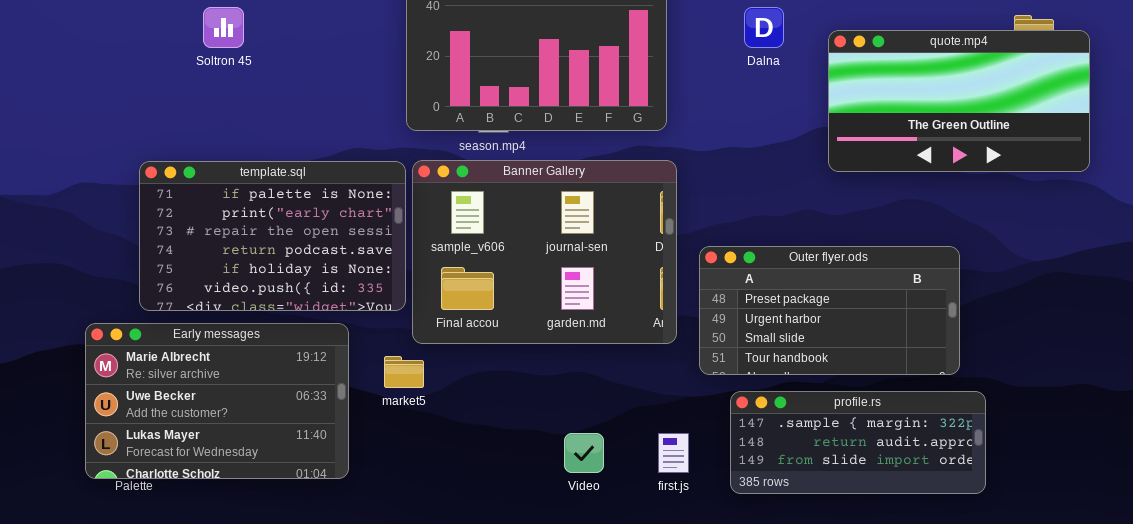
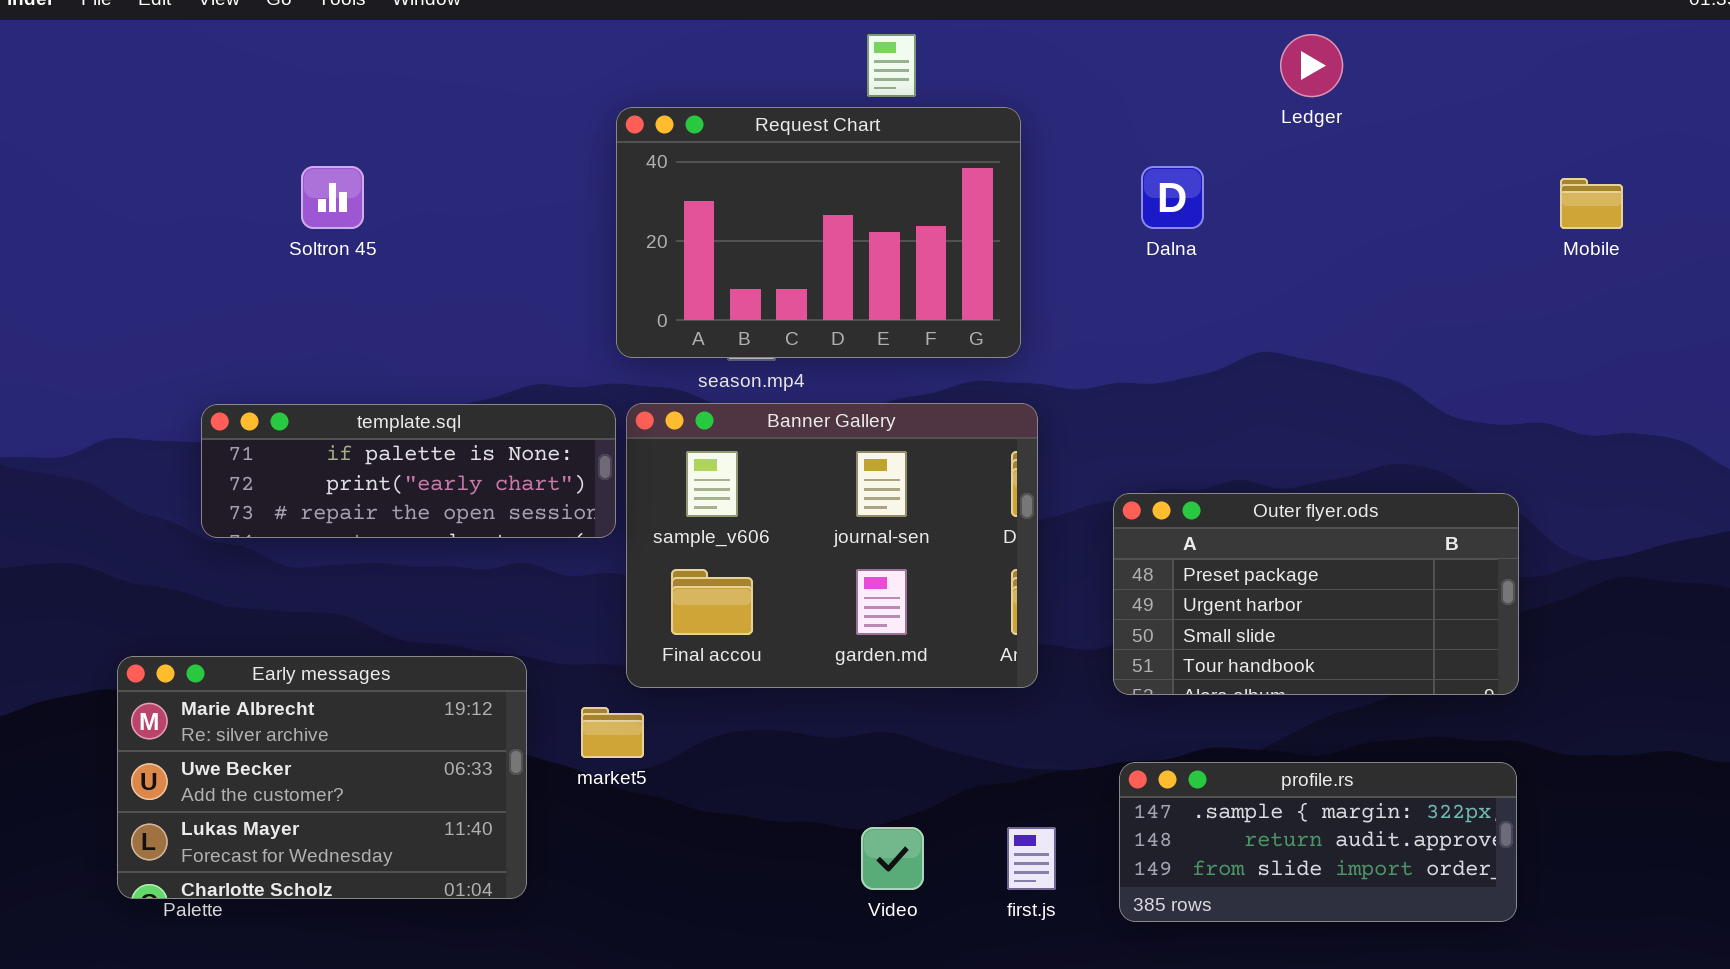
quote.mp4: [828,30,1090,172] -> none, closed
template.sql: [139,161,406,311] -> [201,404,616,538], resized
Outer flyer.ods: [699,246,960,375] -> [1113,493,1519,695], moved

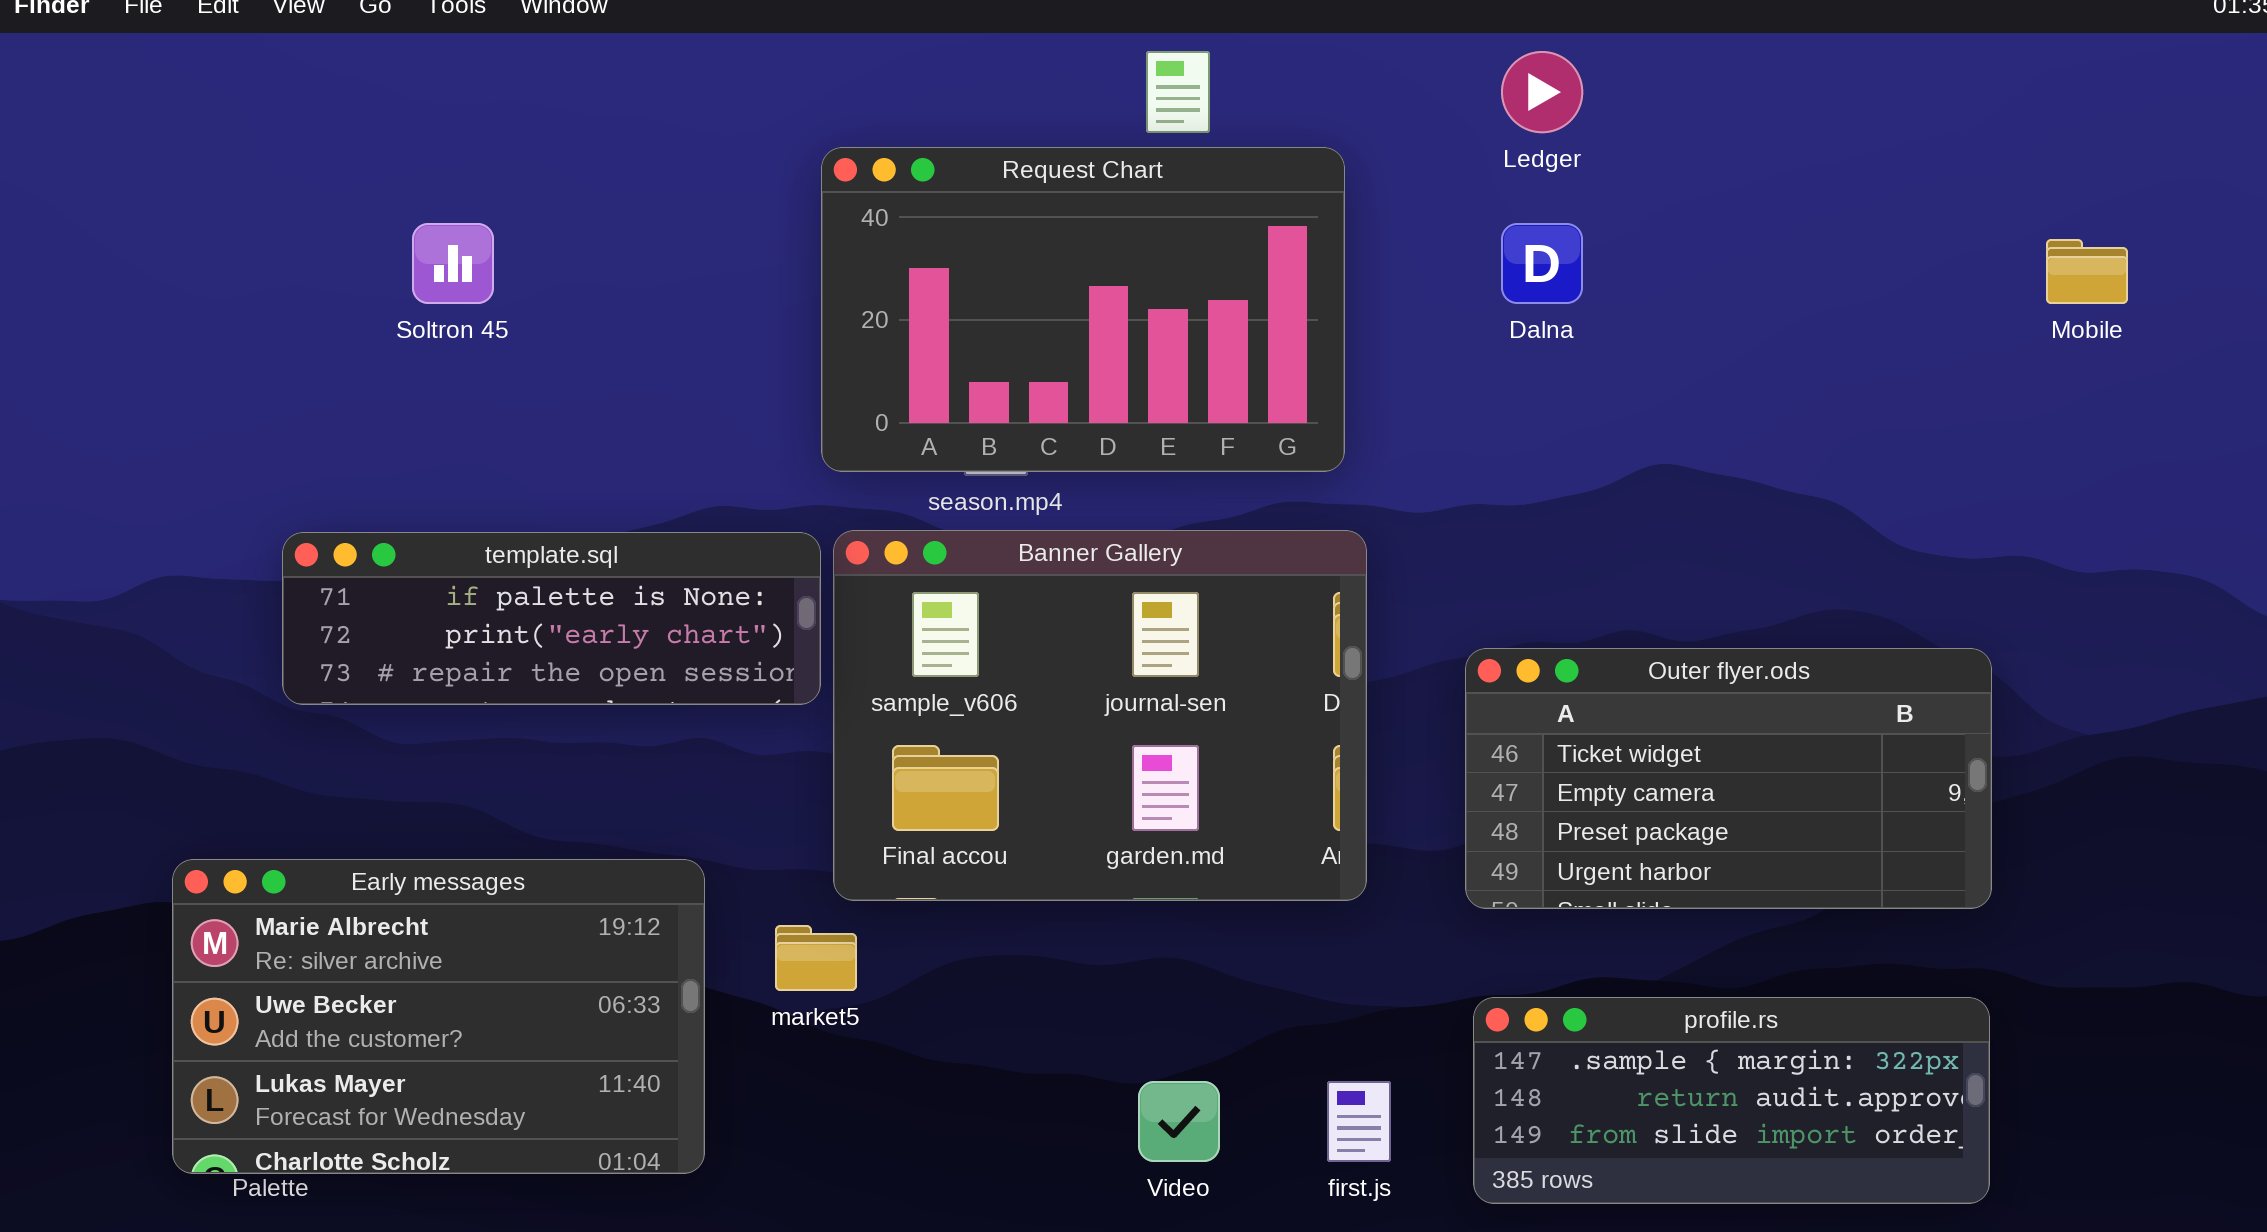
Ledger: [1280,34,1343,97] -> [1501,51,1583,133], moved
Outer flyer.ods: [1113,493,1519,695] -> [1465,648,1992,909], scrolled up 2 rows

